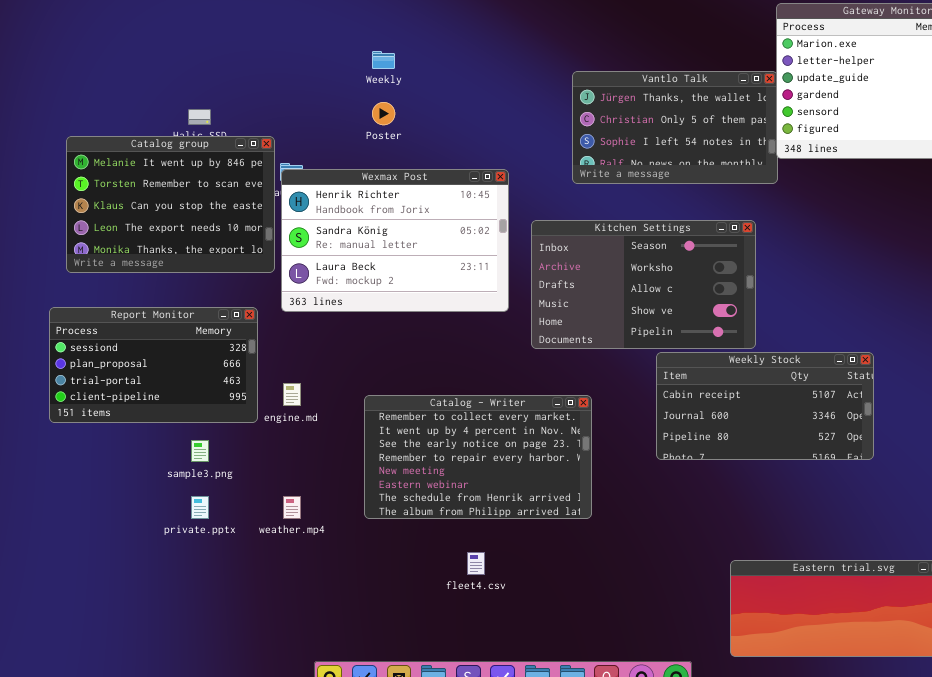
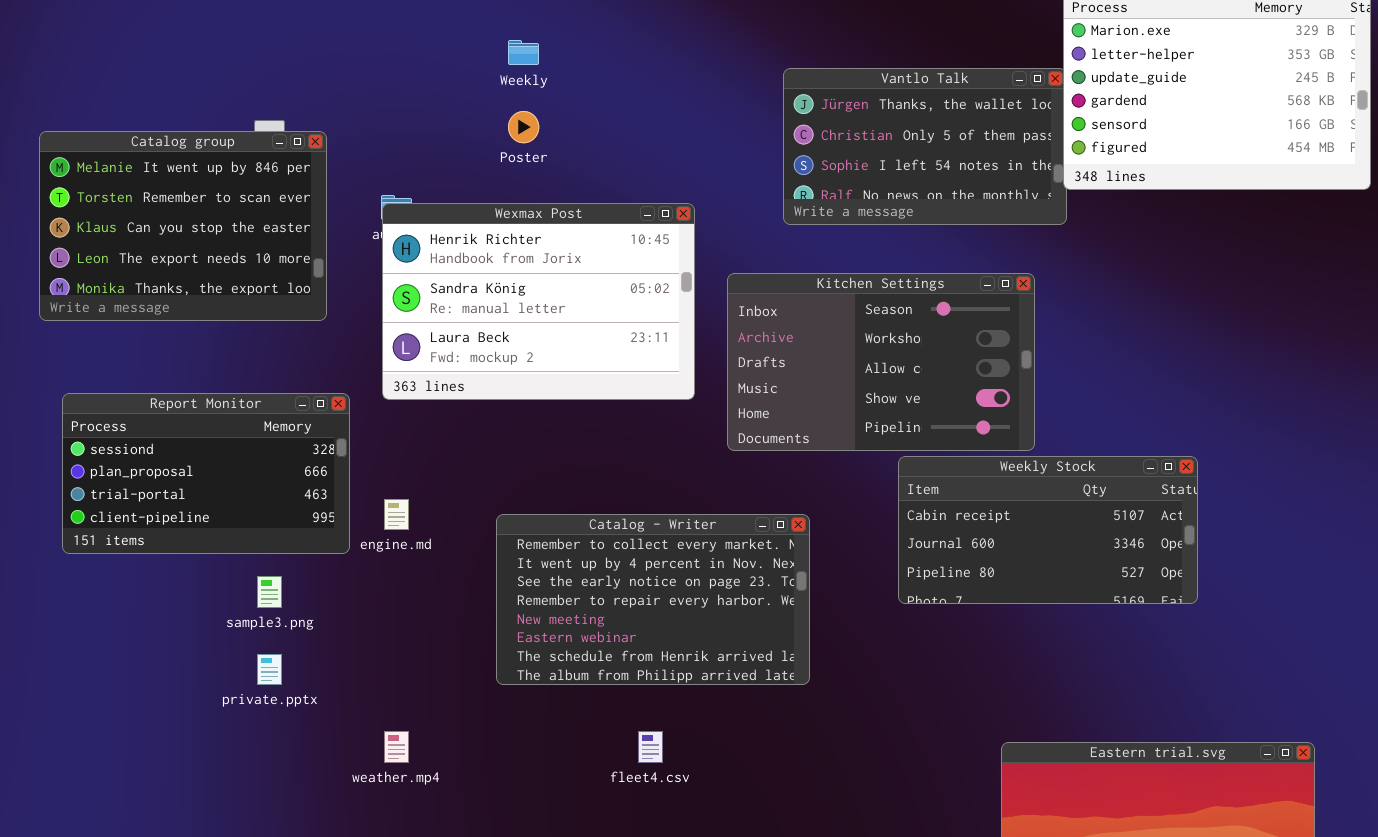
Catalog group: [66,136,275,273] -> [39,131,327,321], moved
weather.mp4: [283,496,301,519] -> [384,731,409,763], moved

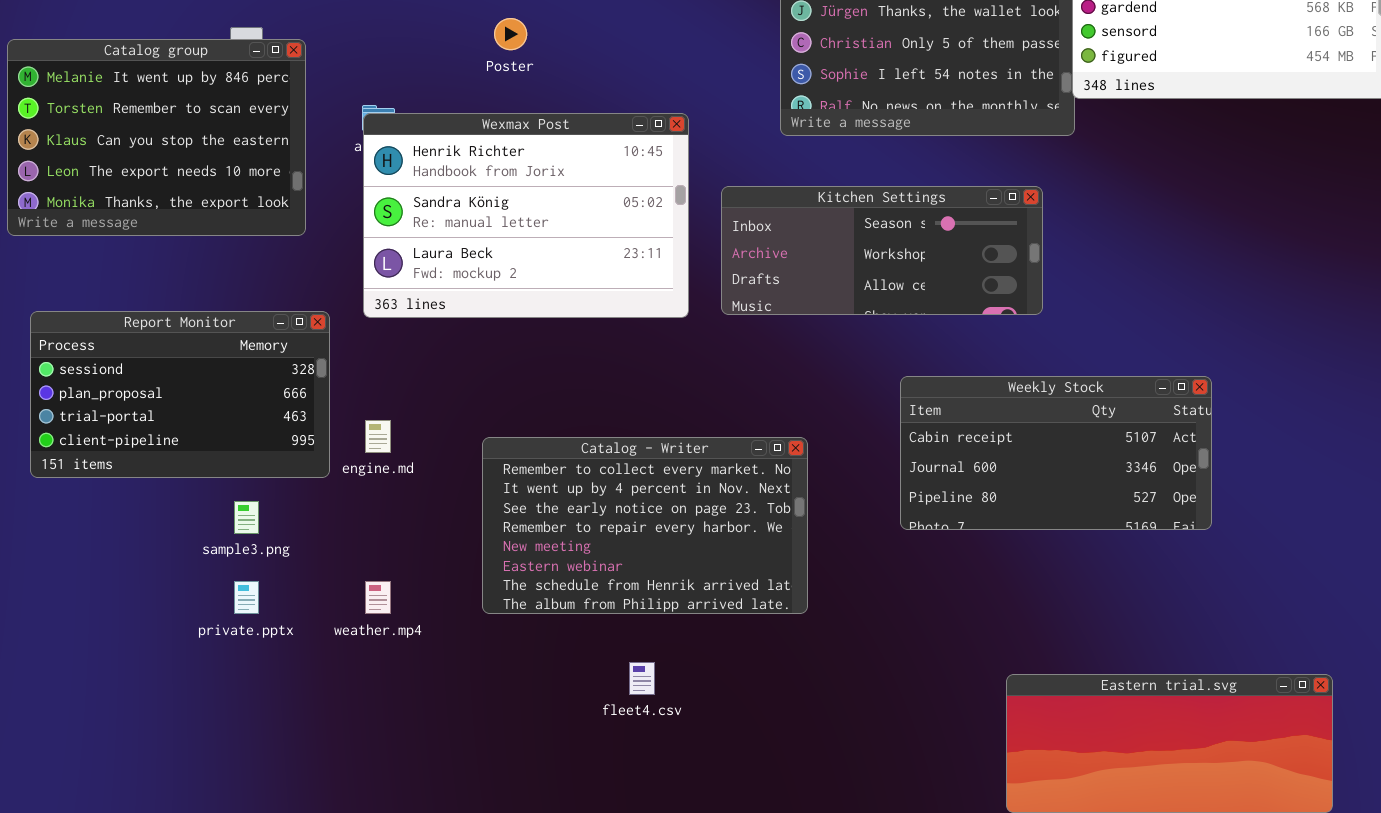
Kitchen Settings: [727,273,1035,451] -> [721,186,1043,315], resized
weather.mp4: [384,731,409,763] -> [365,581,391,614], moved

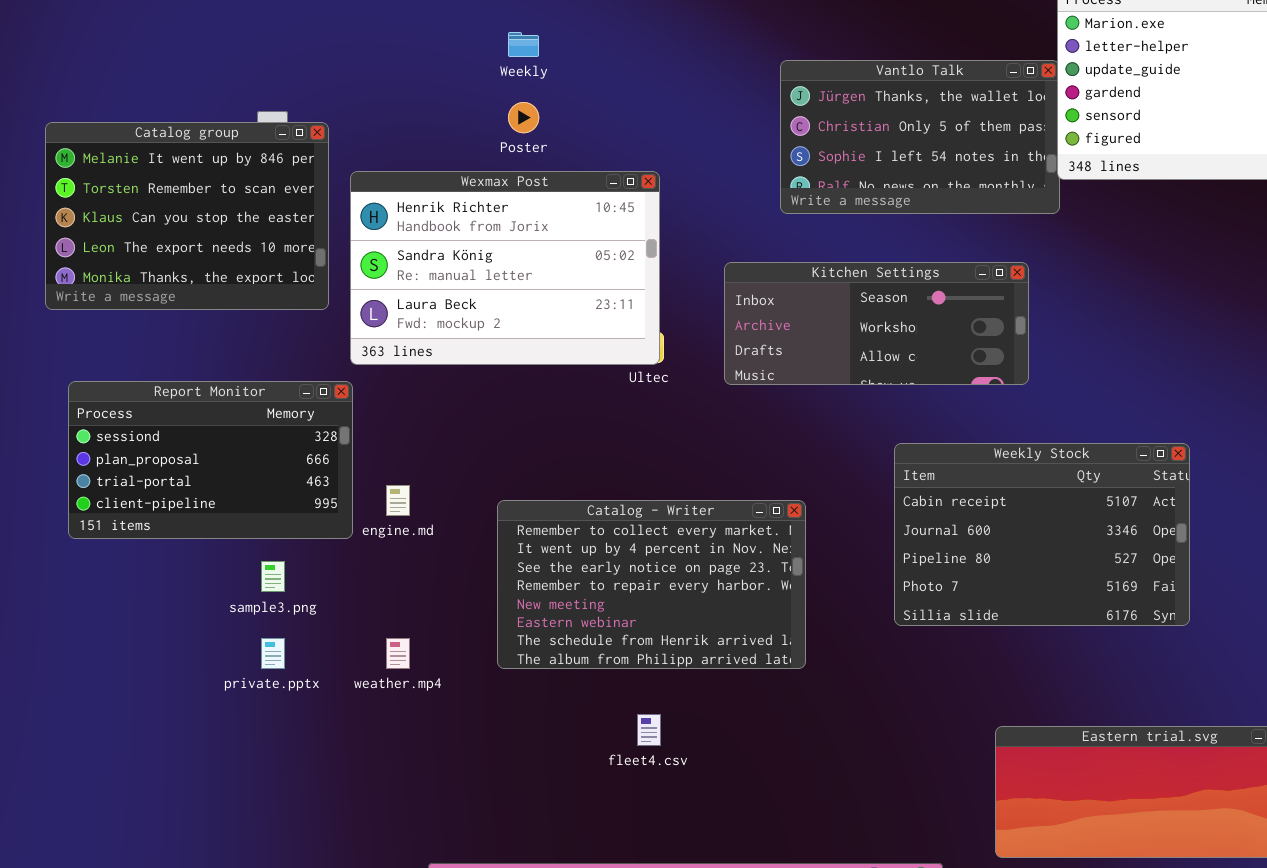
Wexmax Post: [363,113,689,318] -> [350,171,660,365], moved
Weekly Stock: [900,376,1212,530] -> [894,443,1190,626], resized

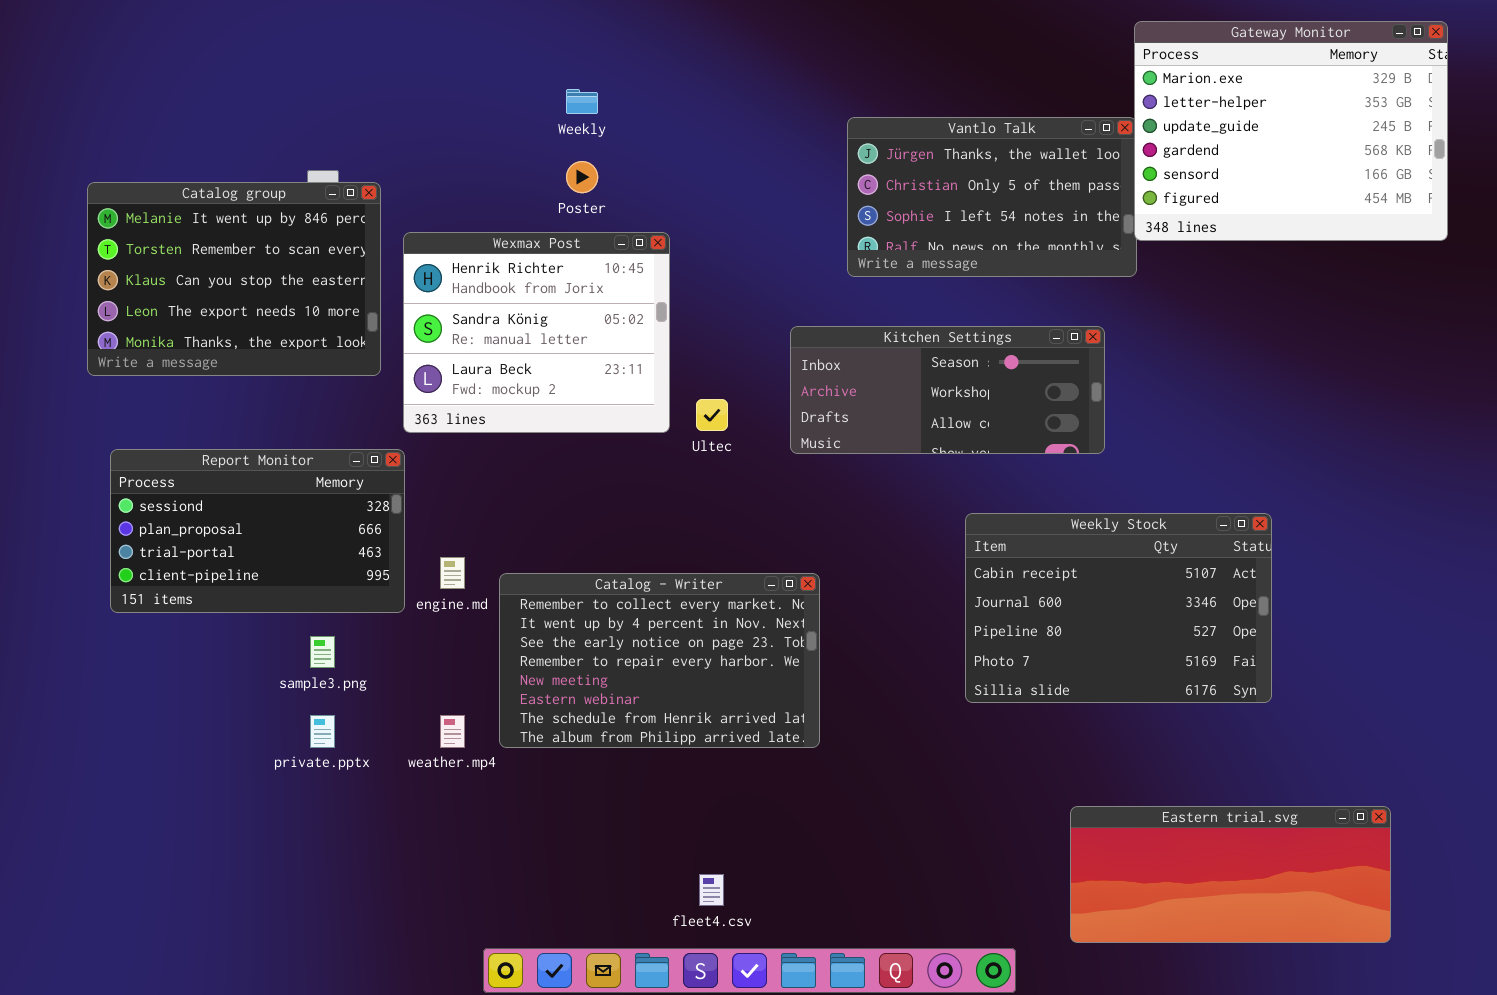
Wexmax Post: [350,171,660,365] -> [403,232,670,433], resized
Catalog - Writer: [497,500,806,669] -> [499,573,820,748], moved
fleet4.csv: [637,714,661,746] -> [699,874,724,906], moved

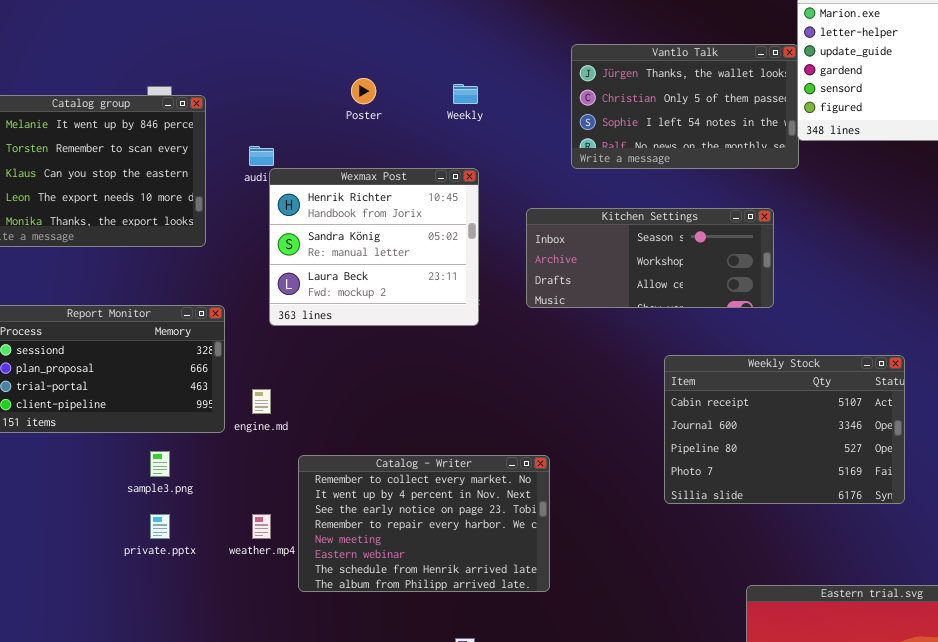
Weekly: [566,89,598,114] -> [453,84,478,104], moved
Wexmax Post: [403,232,670,433] -> [269,168,479,326], moved
Catalog - Writer: [499,573,820,748] -> [298,455,550,592], moved

